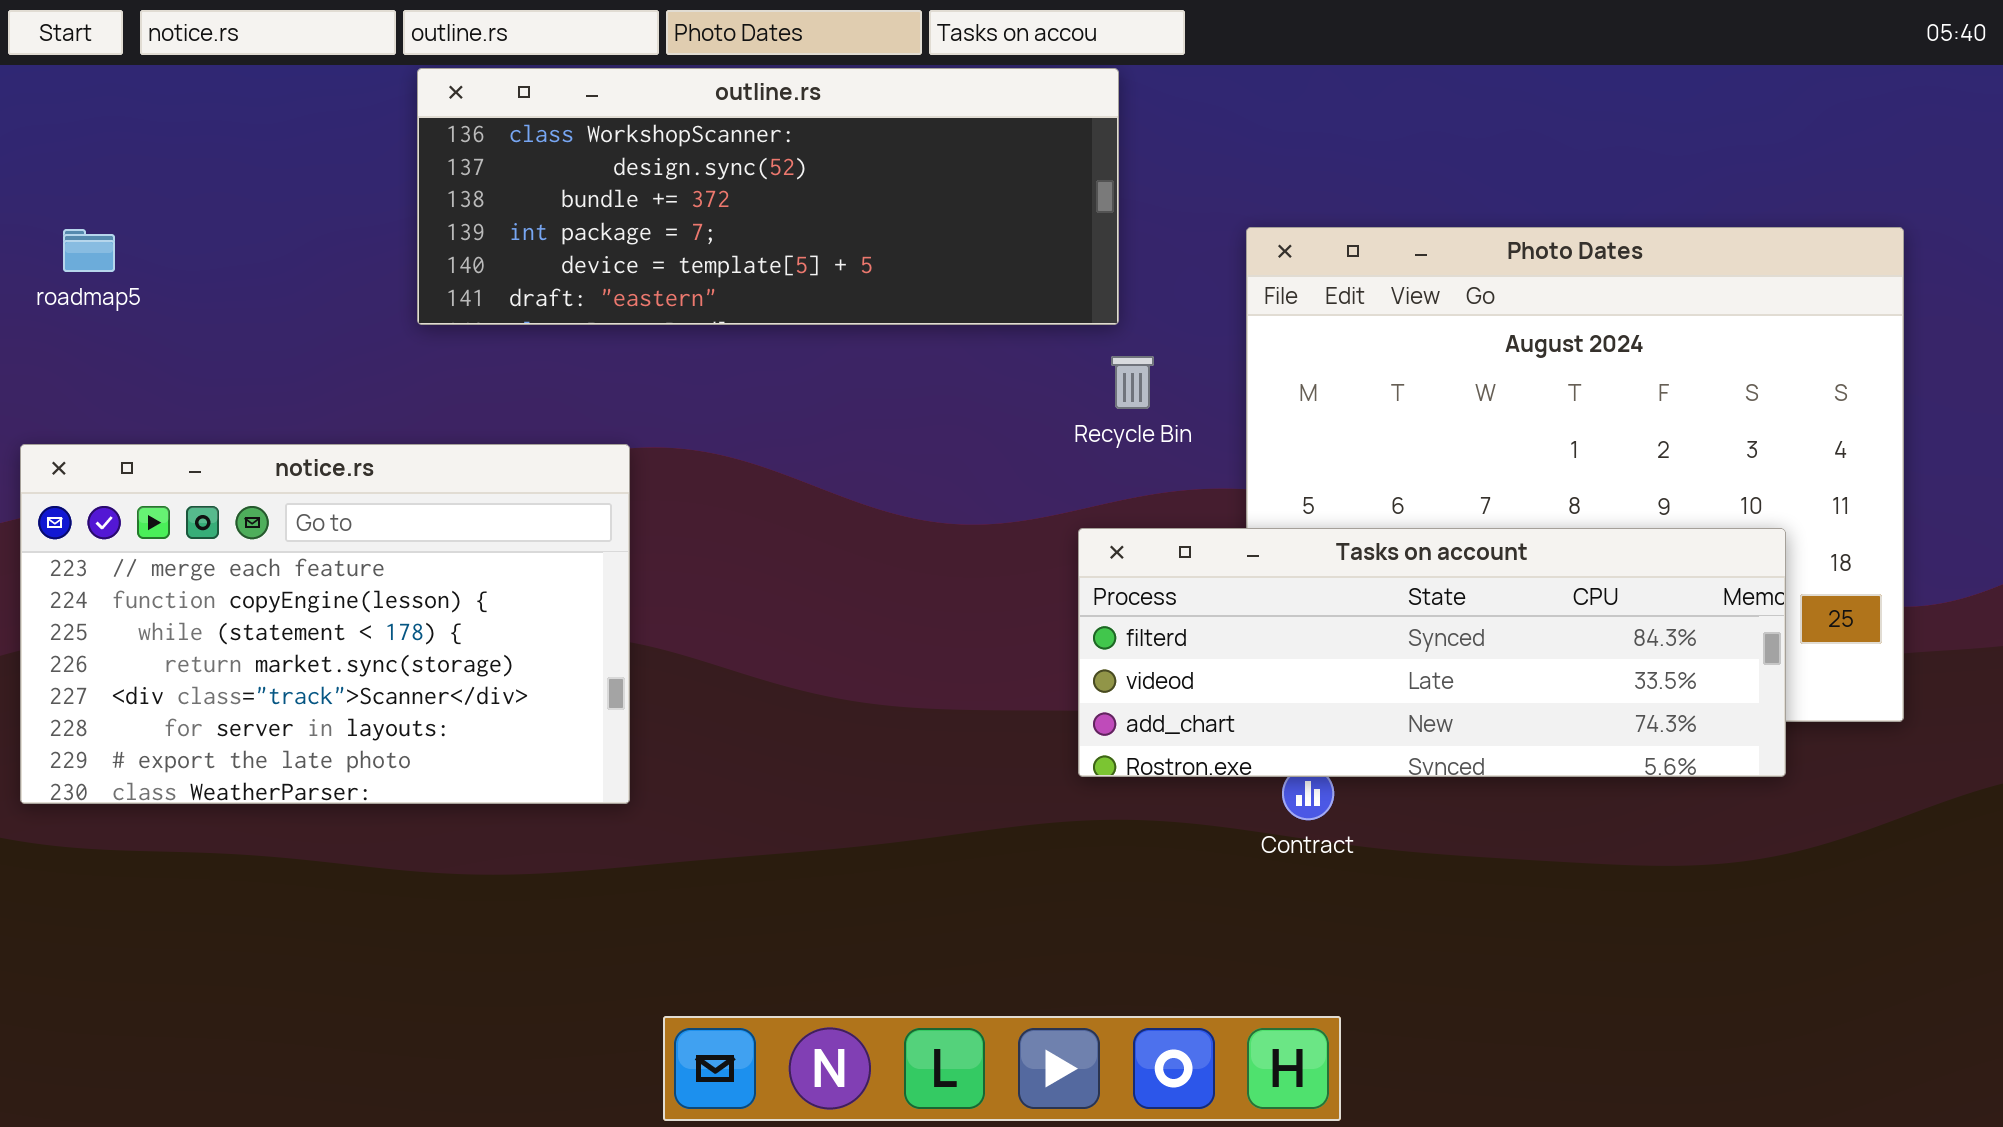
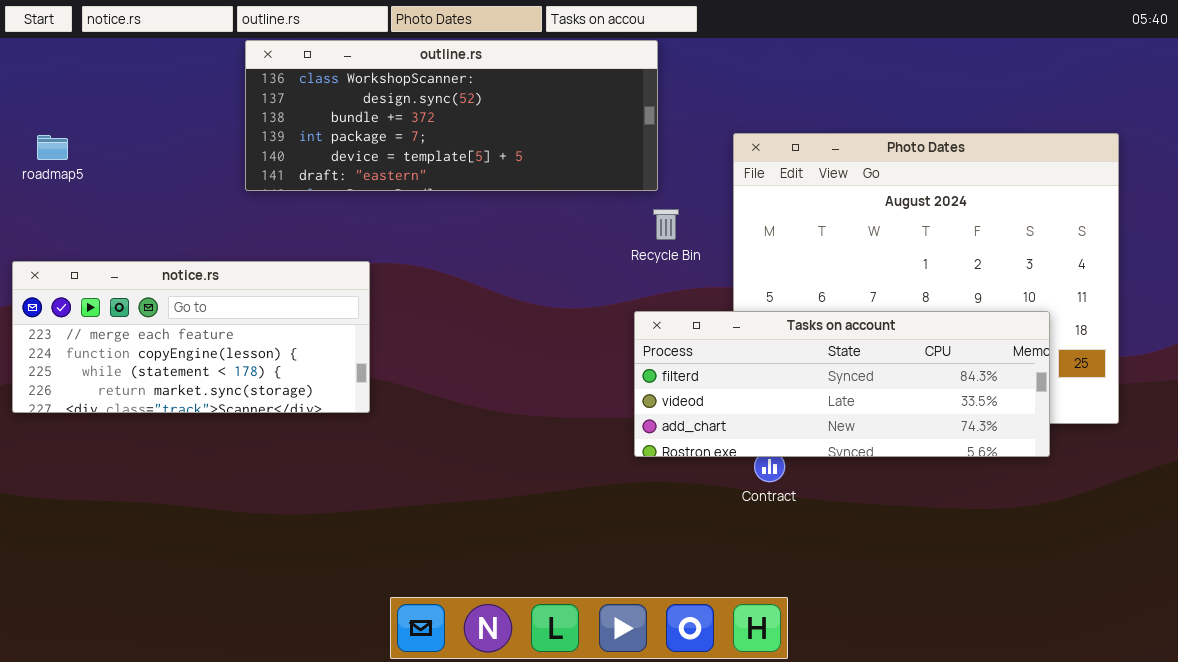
notice.rs: [20,444,630,804] -> [12,261,370,413], resized

